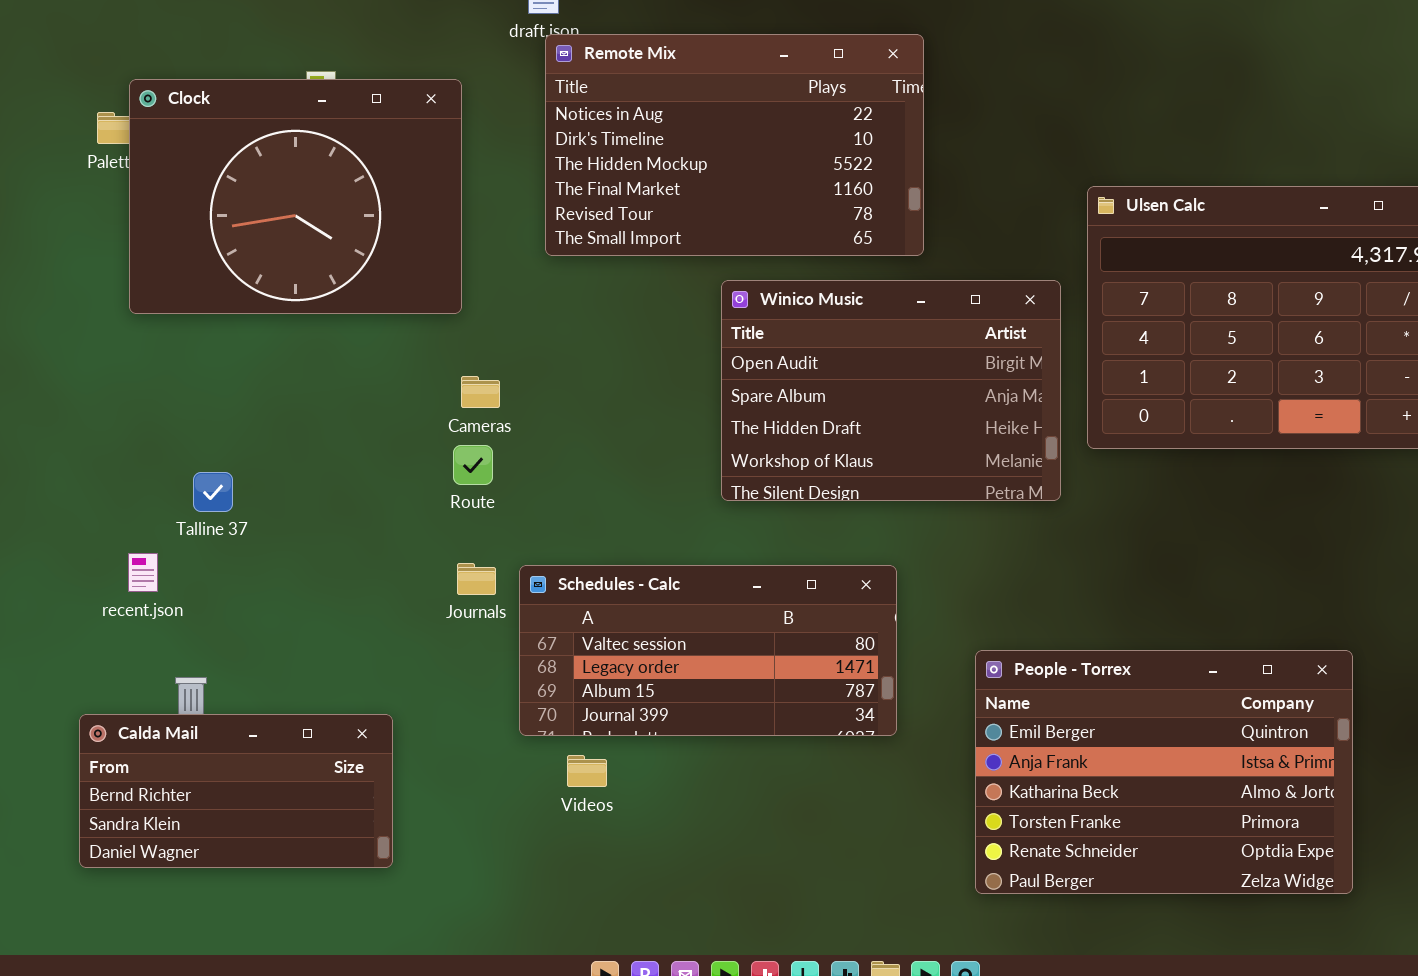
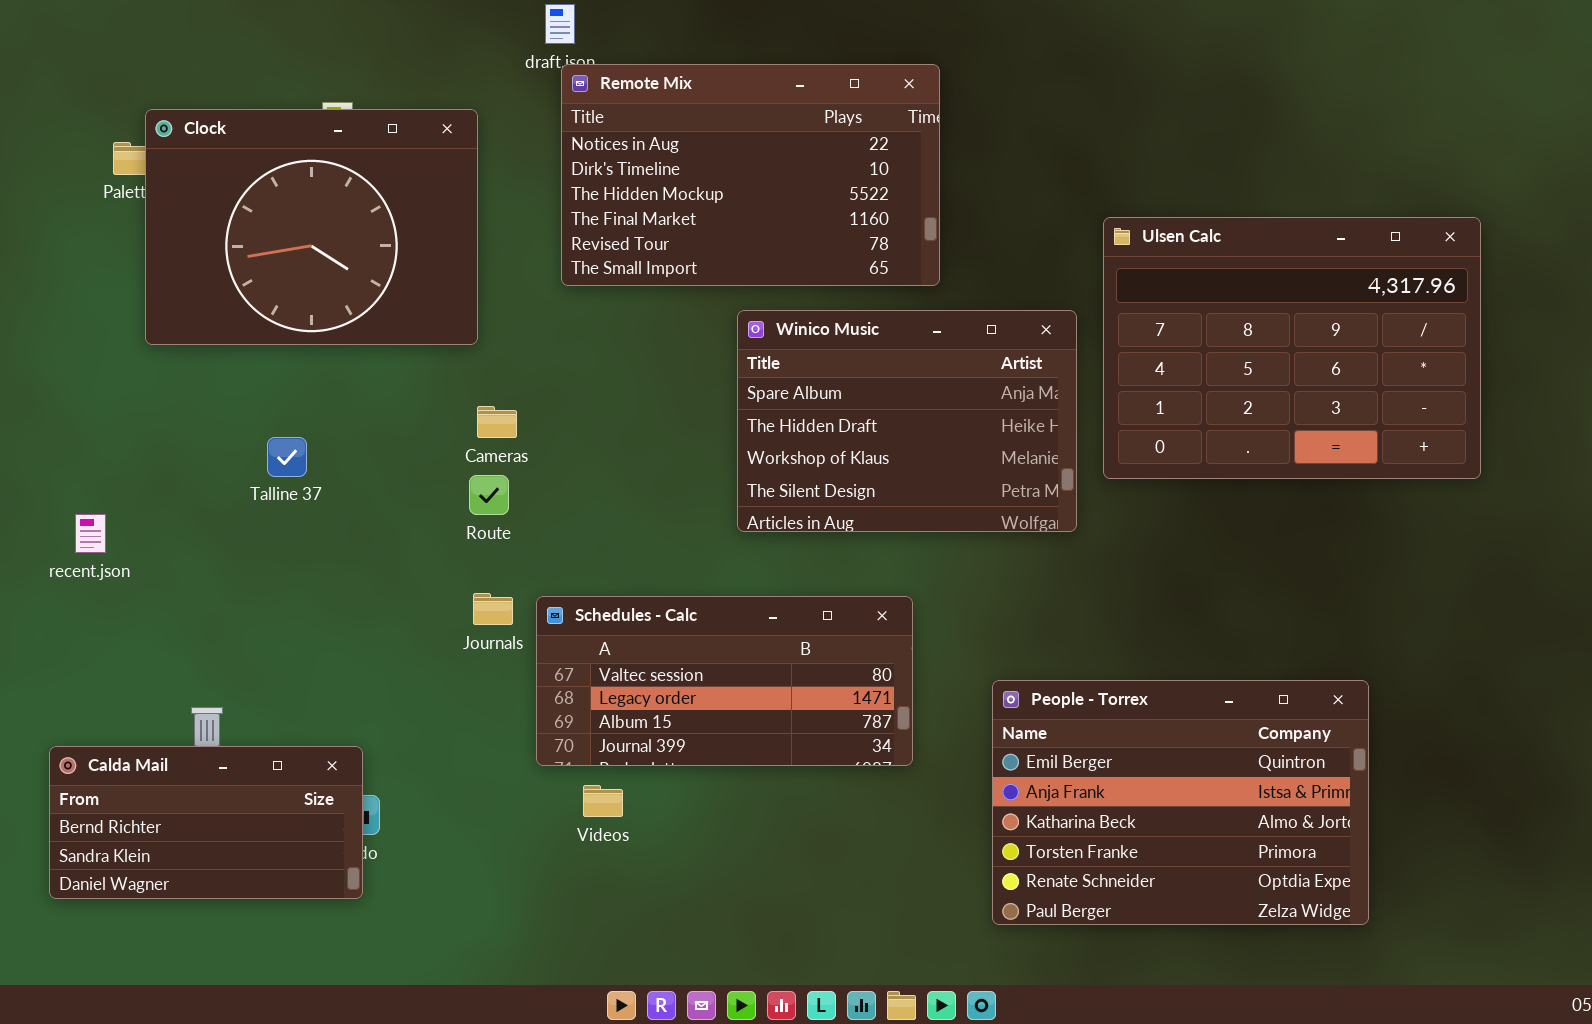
Winico Music: [721,280,1061,501] -> [737,310,1077,532], scrolled down 1 row
Talline 37: [193,472,233,512] -> [267,437,307,477], moved
recent.json: [128,553,158,592] -> [75,514,106,553], moved
Calda Mail: [79,714,393,868] -> [49,746,363,899], moved

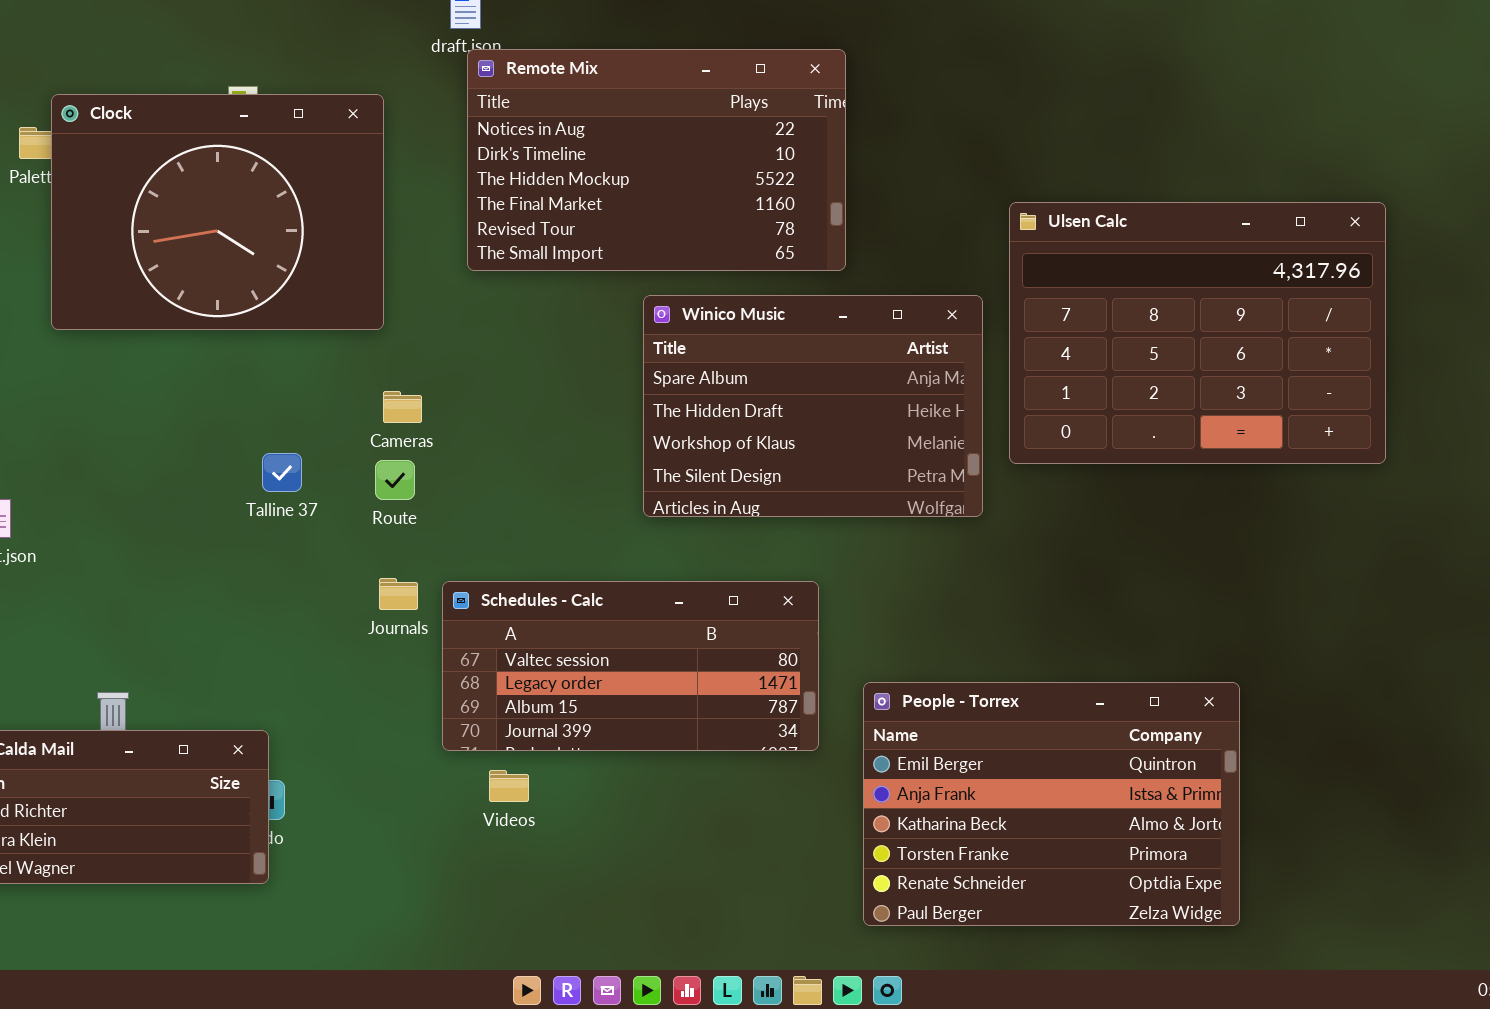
Talline 37: [267,437,307,477] -> [262,453,302,492], moved
People - Torrex: [992,680,1369,925] -> [863,682,1240,926], moved

